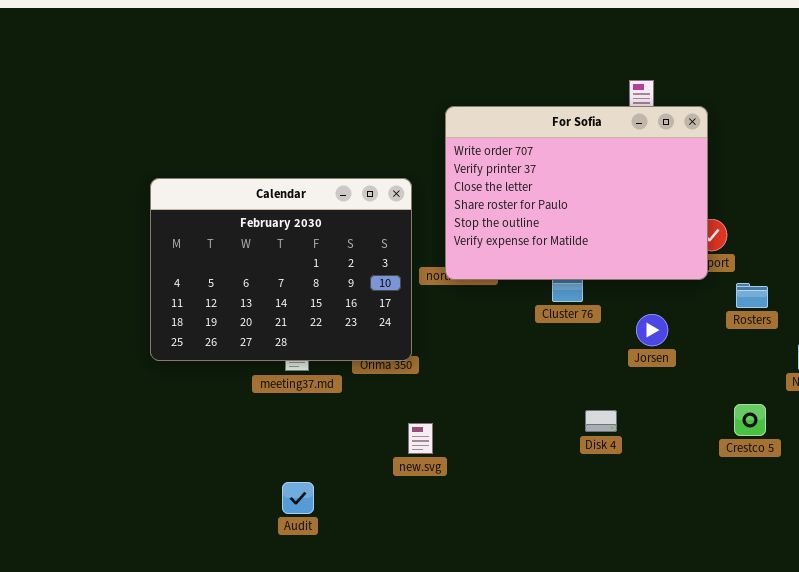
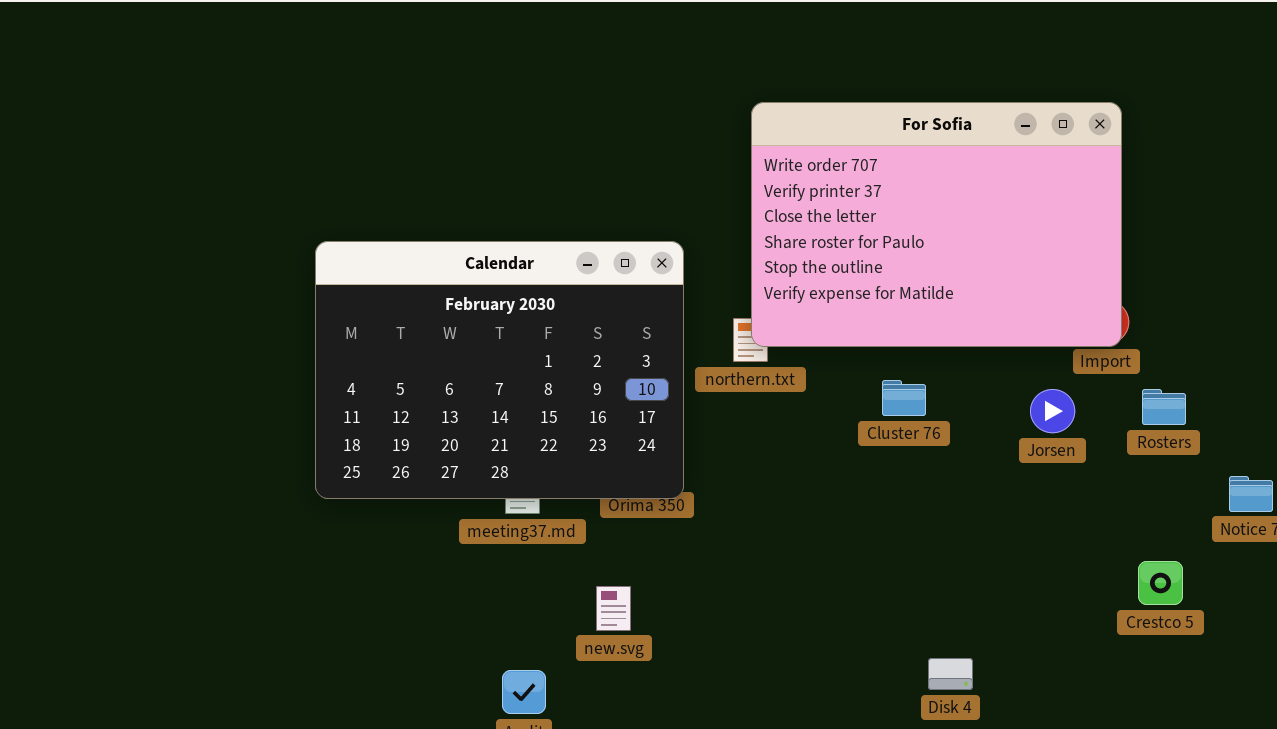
For Sofia: [445,106,708,280] -> [751,102,1122,347], moved
Jorsen: [636,314,668,346] -> [1030,389,1075,433], moved
Disk 4: [585,410,617,432] -> [928,658,973,690], moved
new.svg: [408,423,433,454] -> [596,586,631,631], moved

